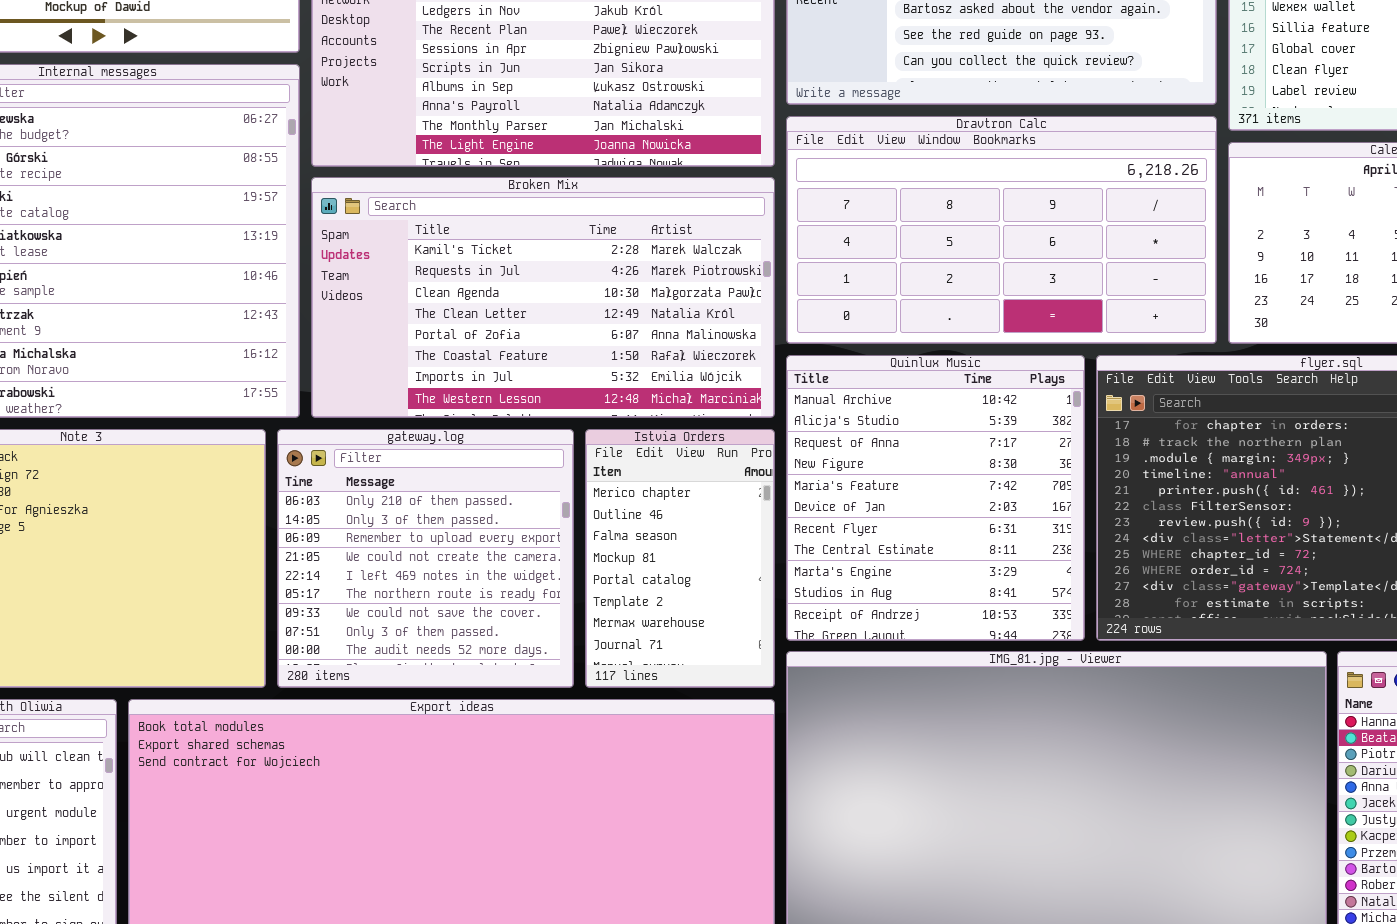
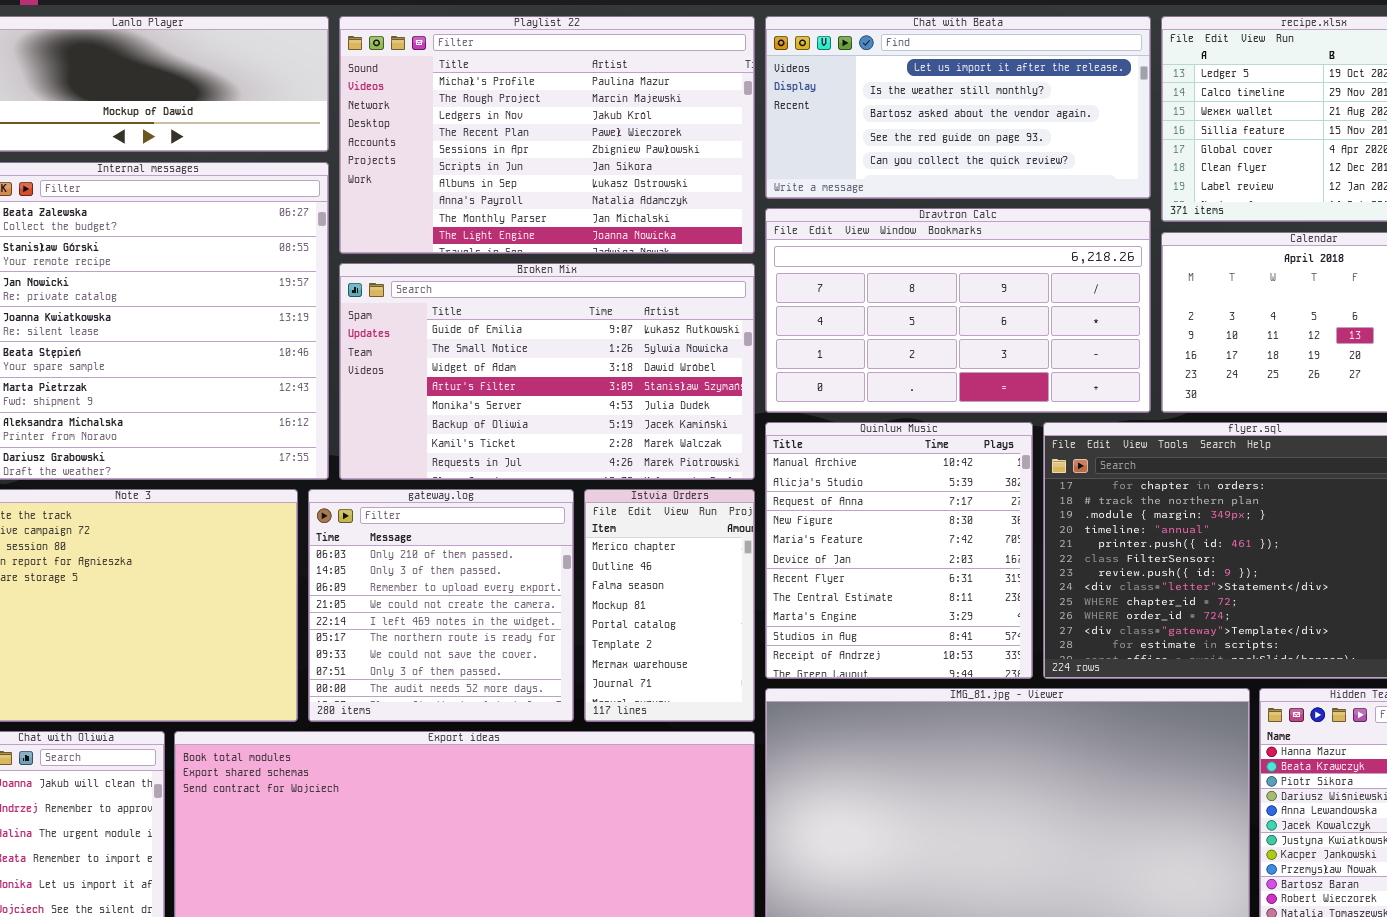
Broken Mix: [311,177,775,418] -> [339,263,755,480], scrolled up 6 rows

